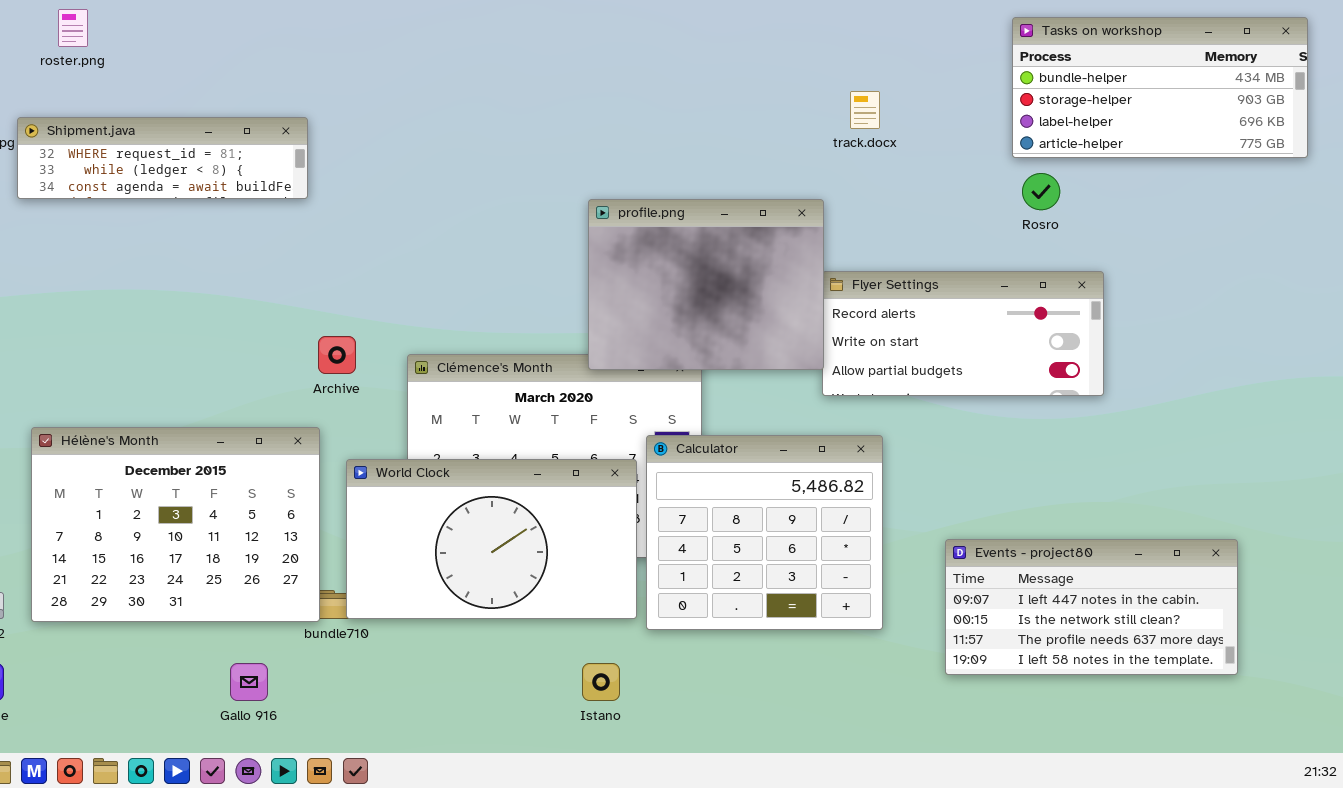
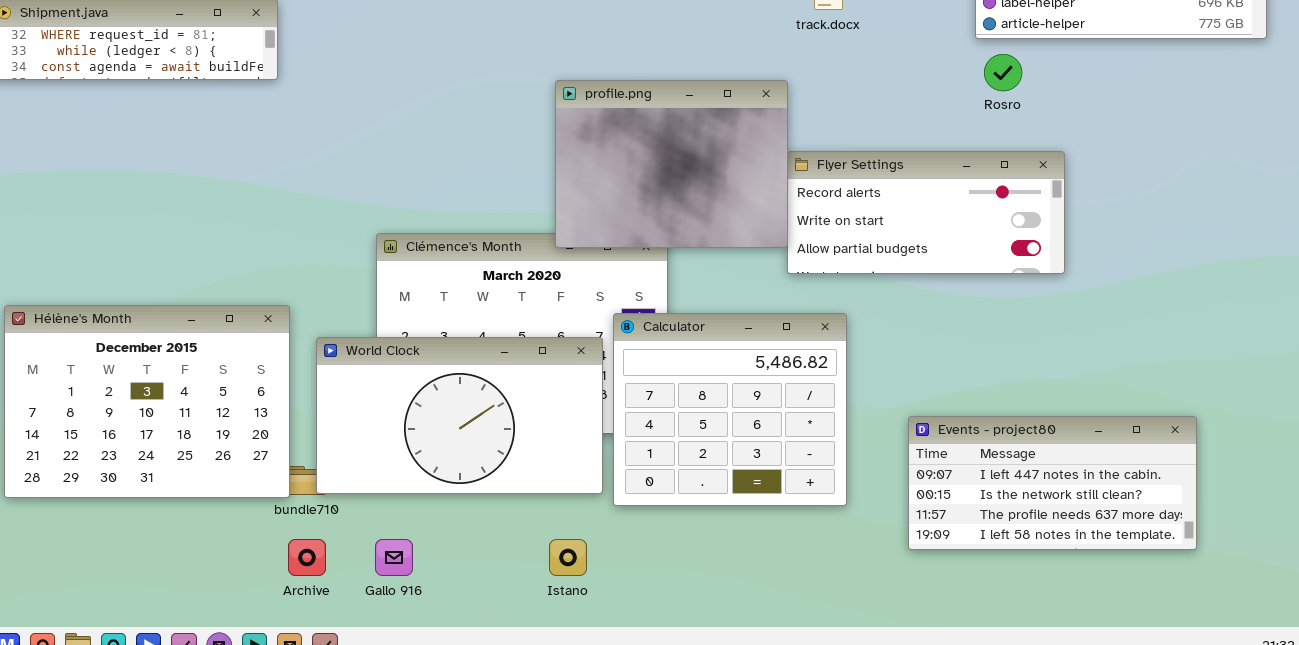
Archive: [318,336,356,374] -> [288,539,326,576], moved
Gallo 916: [230,663,268,701] -> [375,539,413,576], moved

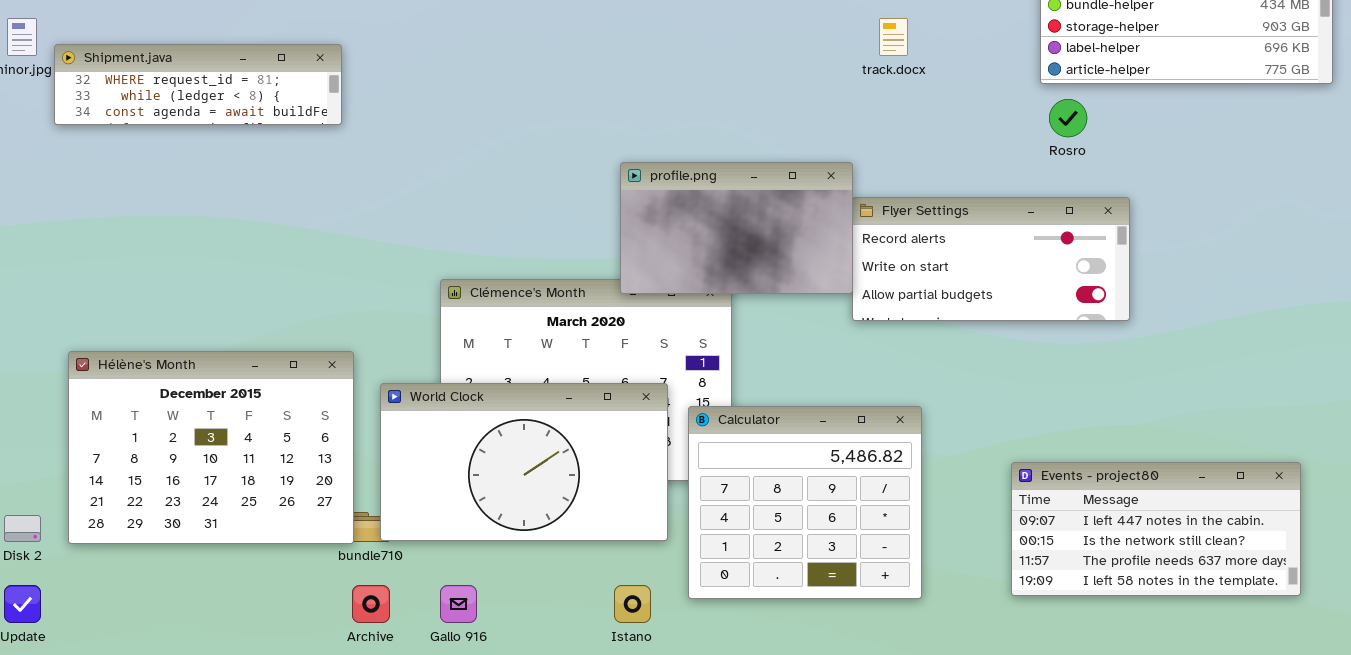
profile.png: [555,80,788,248] -> [620,162,853,294], resized
Calculator: [613,313,847,506] -> [688,406,922,599], moved
Events - project80: [908,416,1197,550] -> [1011,462,1301,596], moved

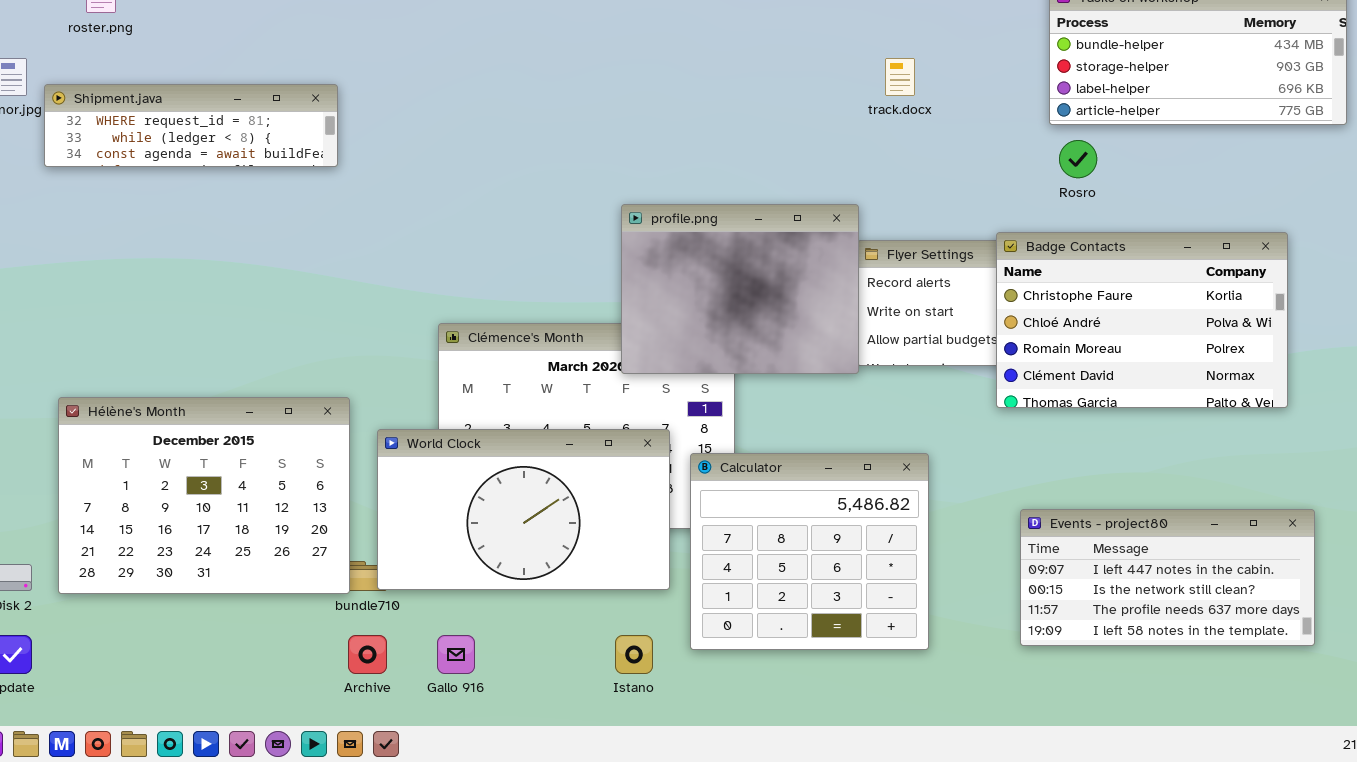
profile.png: [620,162,853,294] -> [621,204,859,374], resized
Badge Contacts: none -> [996,232,1288,408], opened

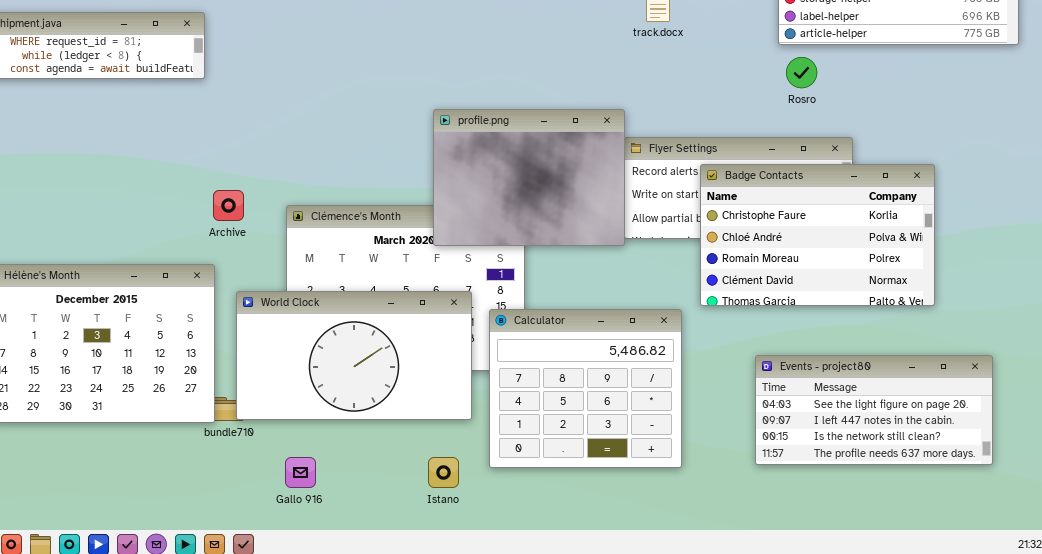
Badge Contacts: [996,232,1288,408] -> [700,164,935,306], moved
Events - project80: [1020,509,1315,646] -> [755,355,993,465], scrolled up 1 row
Archive: [348,635,387,674] -> [213,190,244,221], moved

